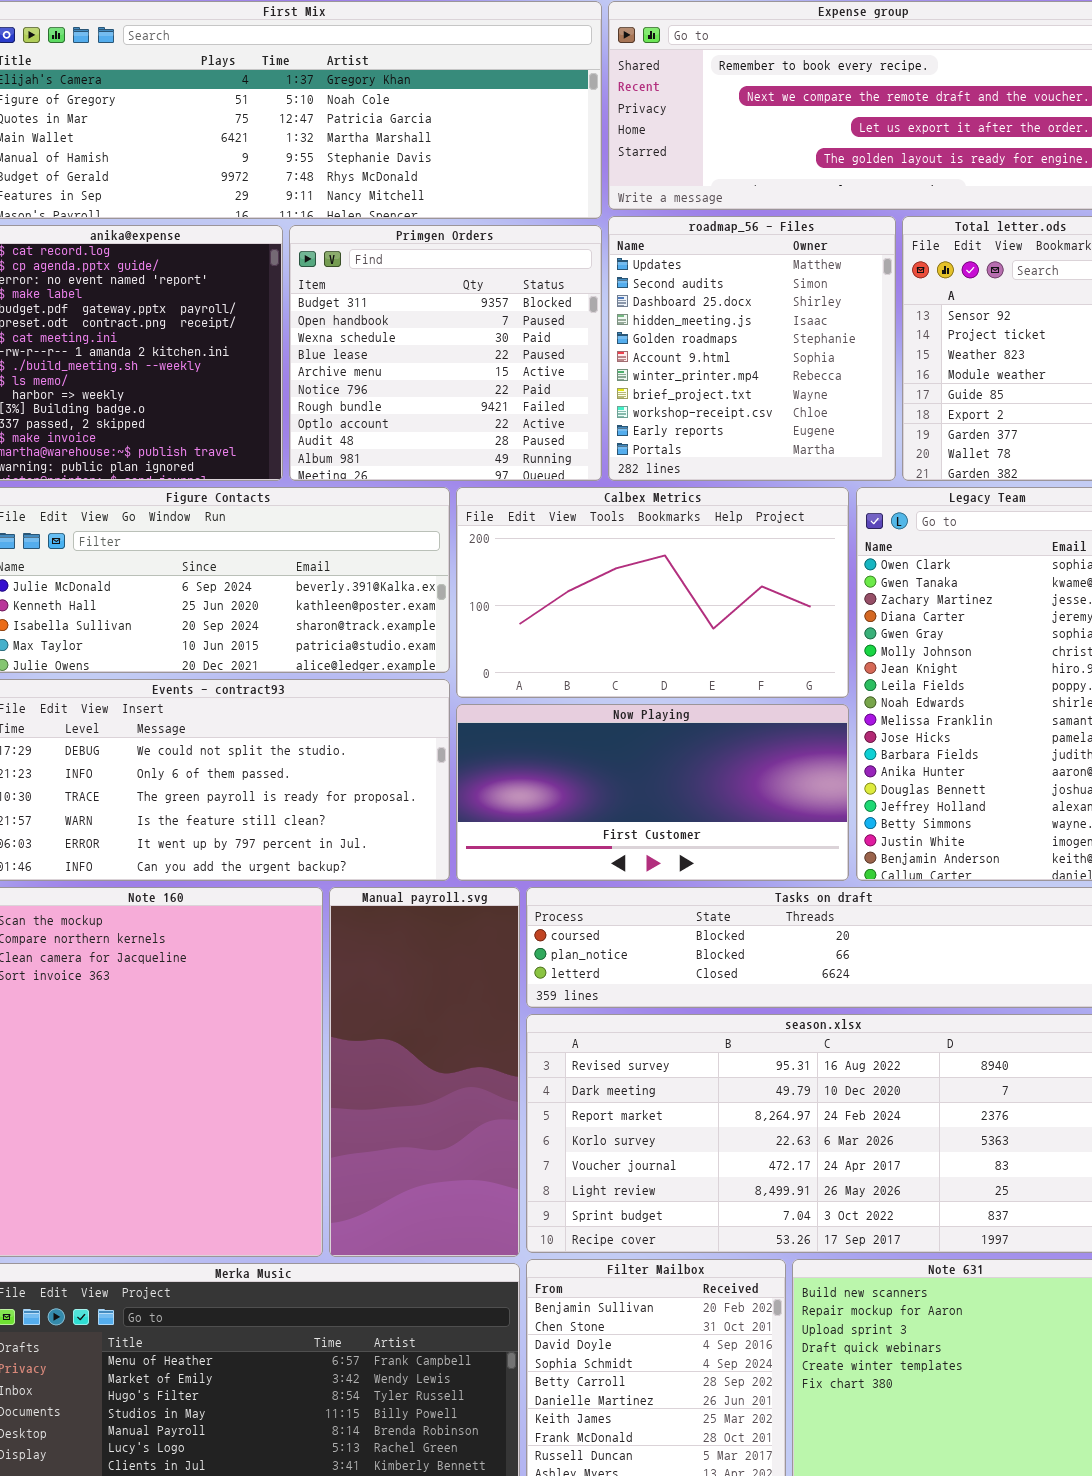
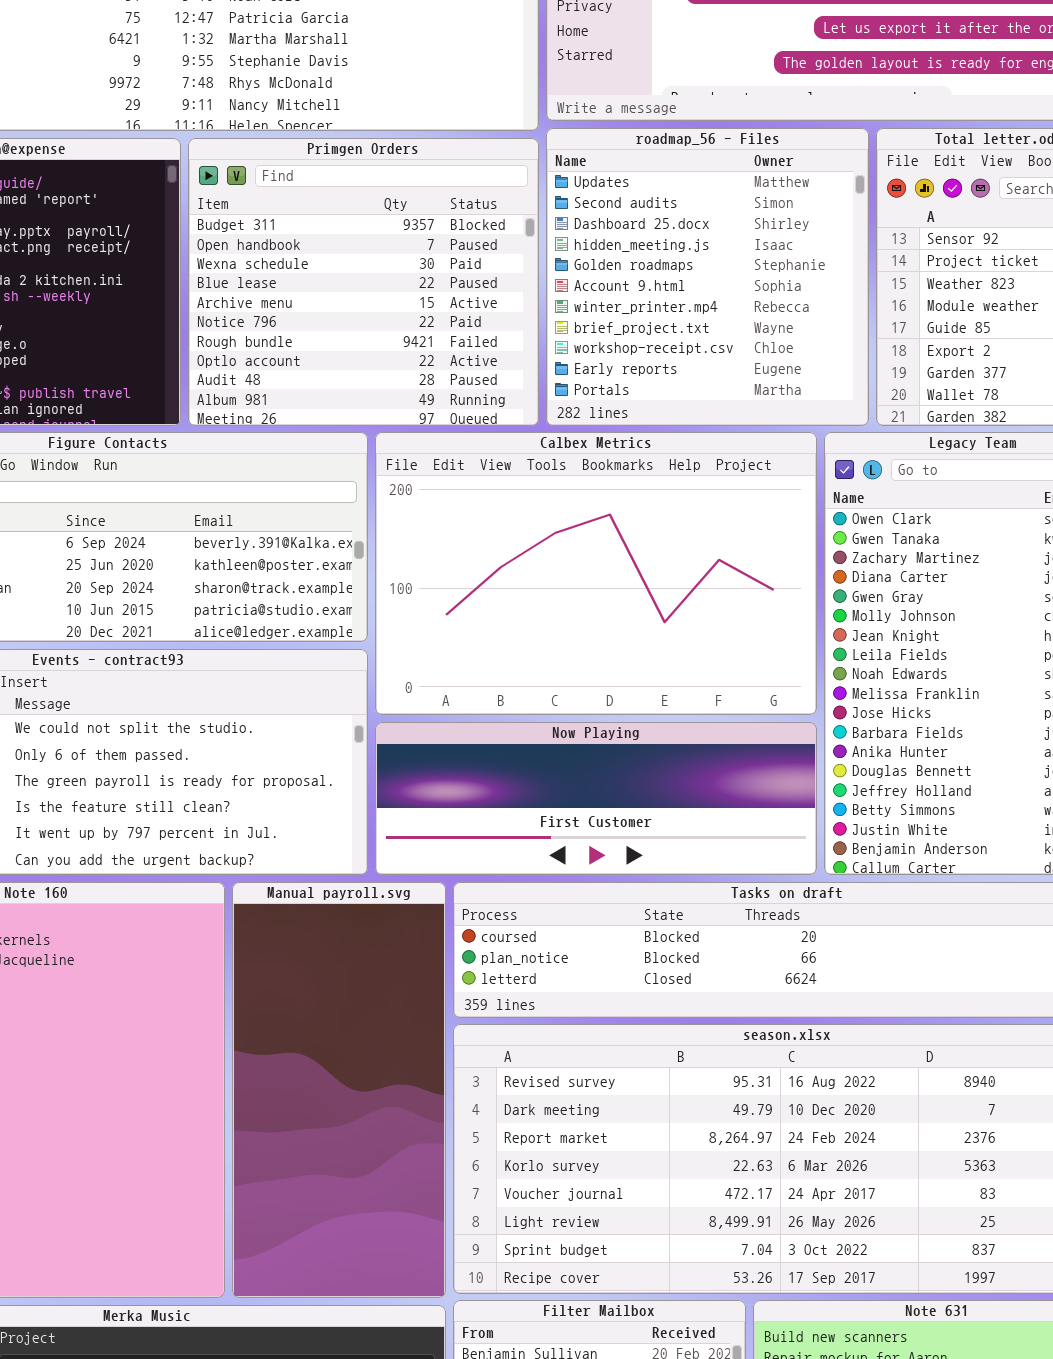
Calbex Metrics: [456,487,849,698] -> [375,432,817,715], resized
Now Playing: [456,704,849,881] -> [375,722,817,875], resized

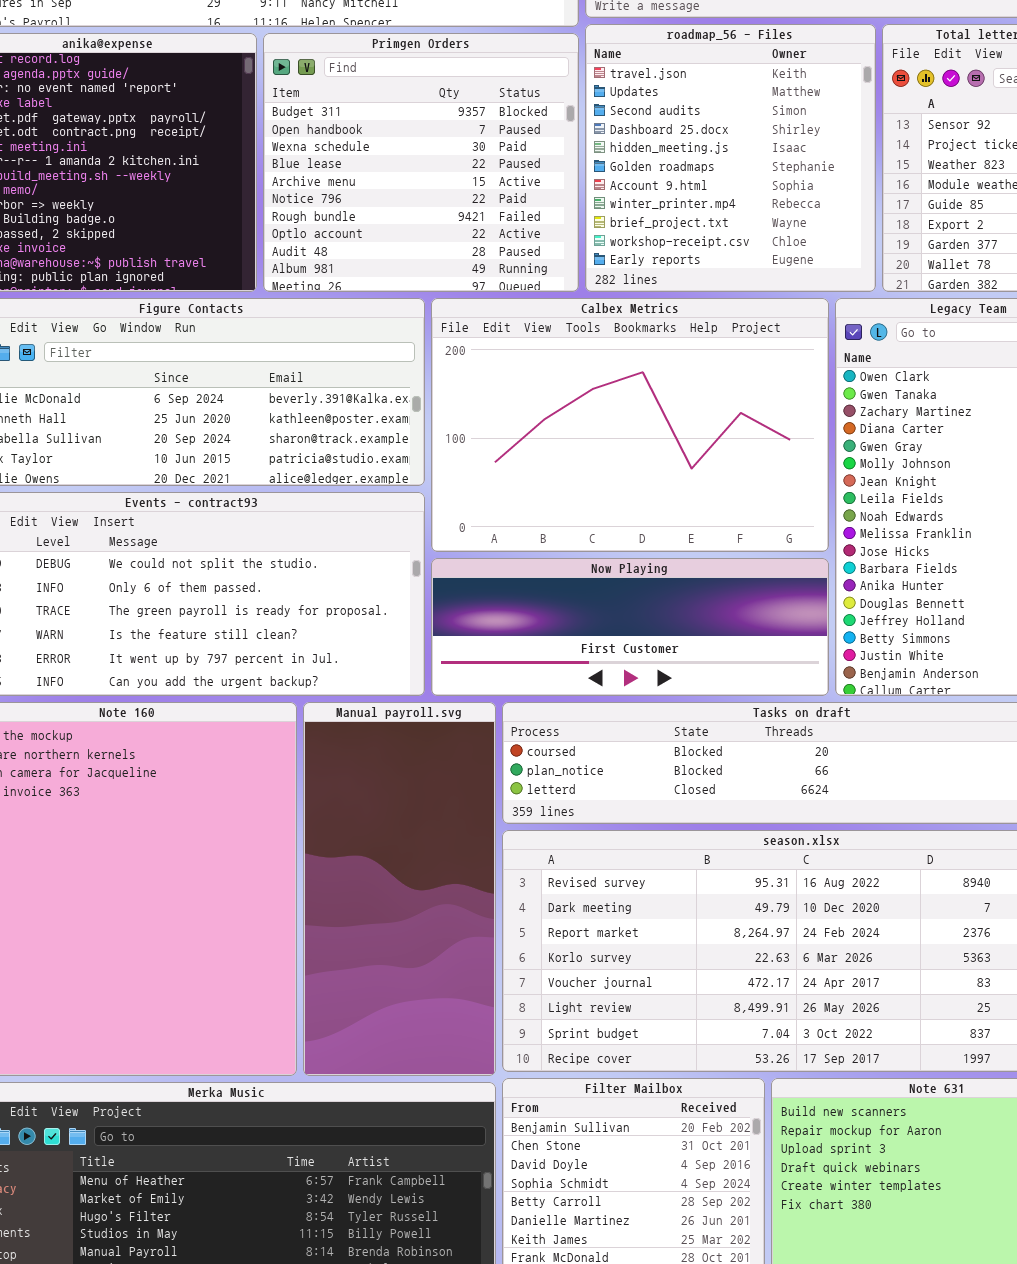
roadmap_56 - Files: [546,128,869,426] -> [585,24,876,292], scrolled up 1 row

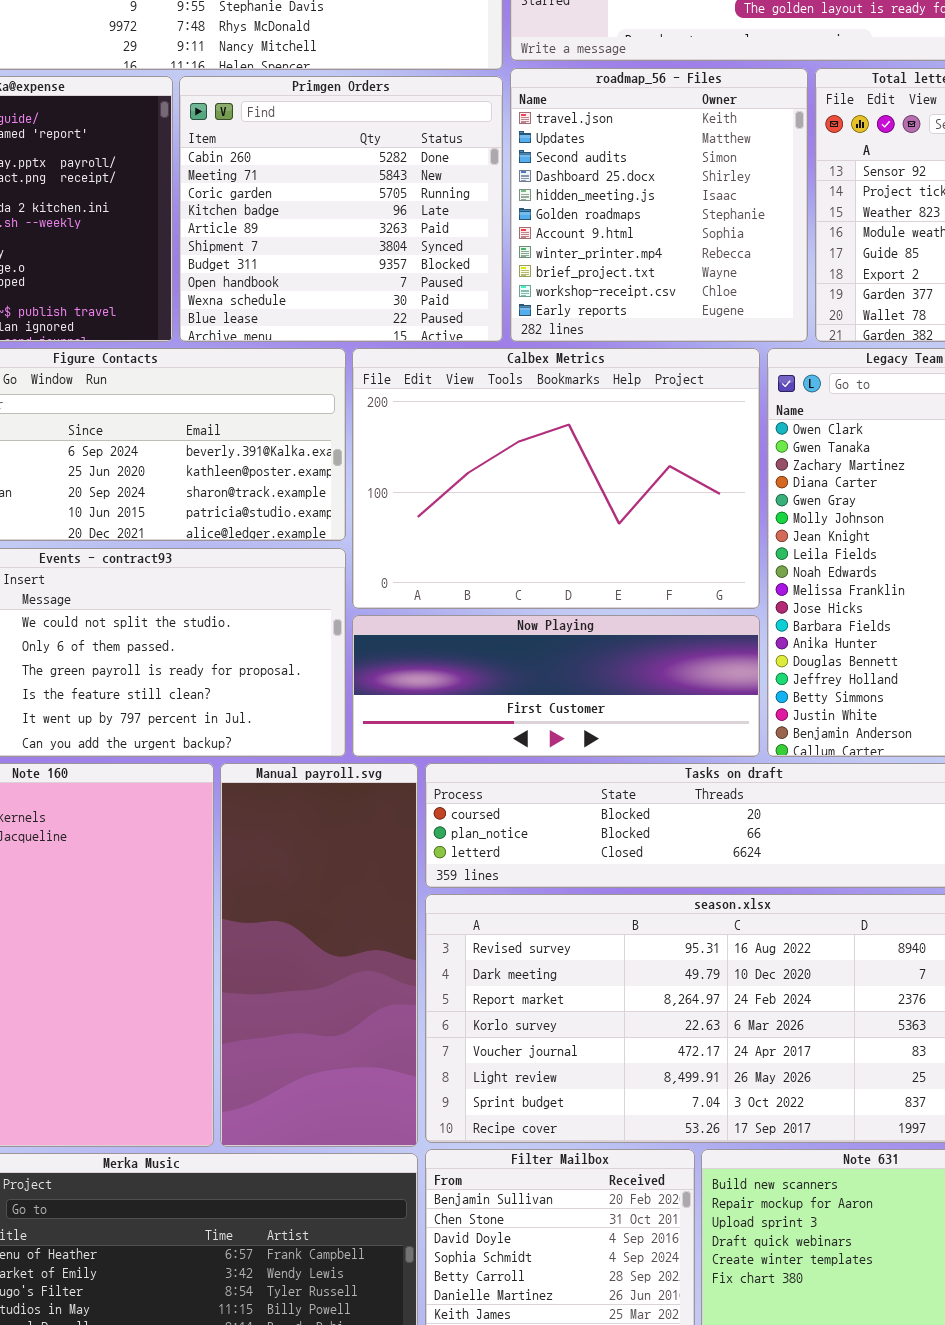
Primgen Orders: [263,33,579,292] -> [179,76,503,342], scrolled up 6 rows

